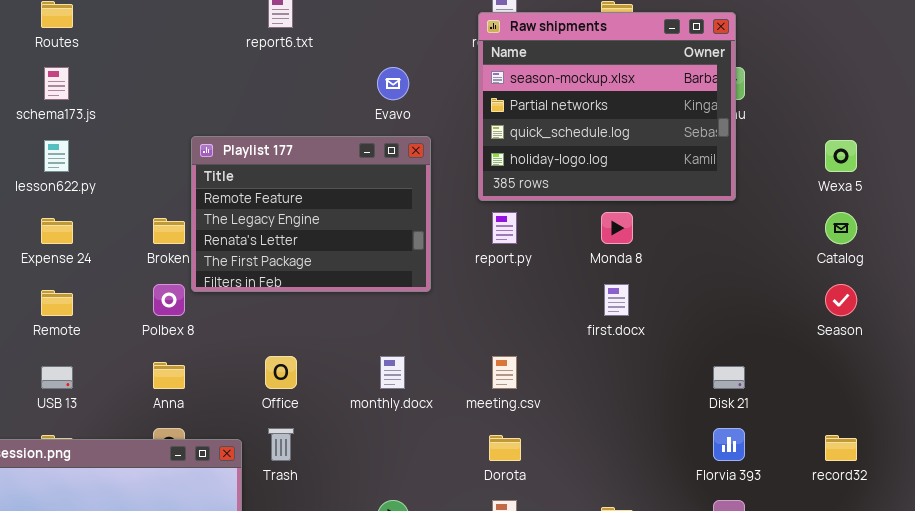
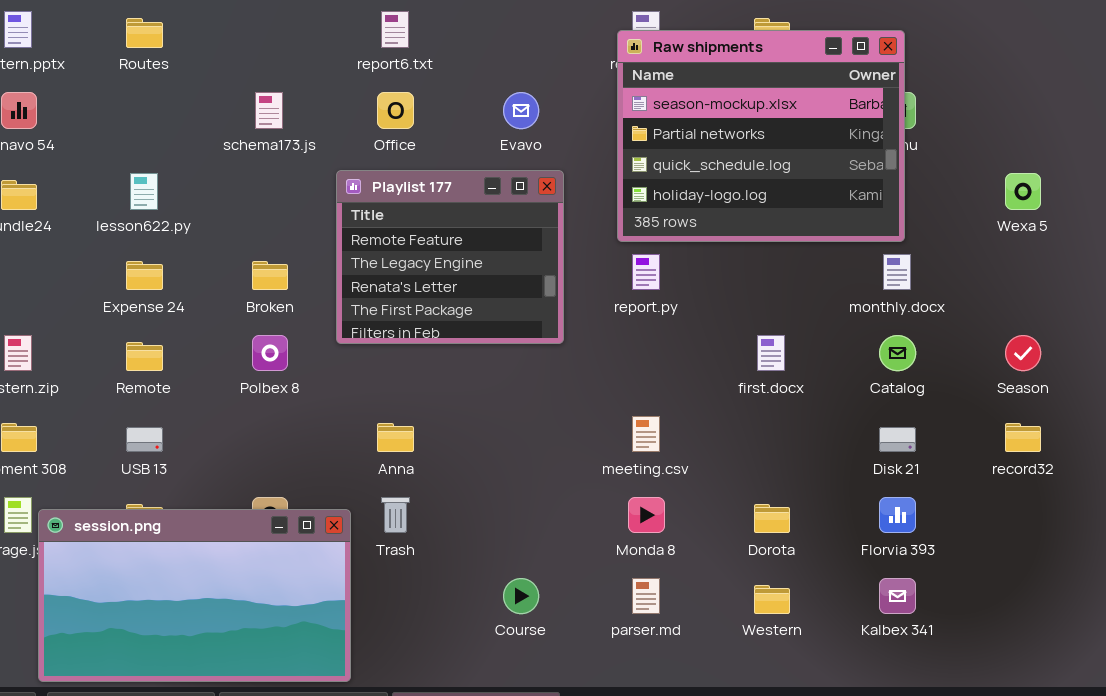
schema173.js: [44,67,69,100] -> [255,92,283,129], moved
Playlist 177: [191,136,431,292] -> [336,170,564,344], resized
Monda 8: [601,212,633,244] -> [628,497,665,533], moved
Catalog: [825,212,857,244] -> [879,335,916,371], moved
Office: [265,356,297,389] -> [377,92,414,129], moved
monthly.docx: [380,356,405,389] -> [883,254,911,290], moved
Anna: [153,362,185,389] -> [377,423,414,452], moved
Dorota: [489,435,521,461] -> [754,504,790,533], moved
record32: [825,435,857,461] -> [1005,423,1041,452], moved

